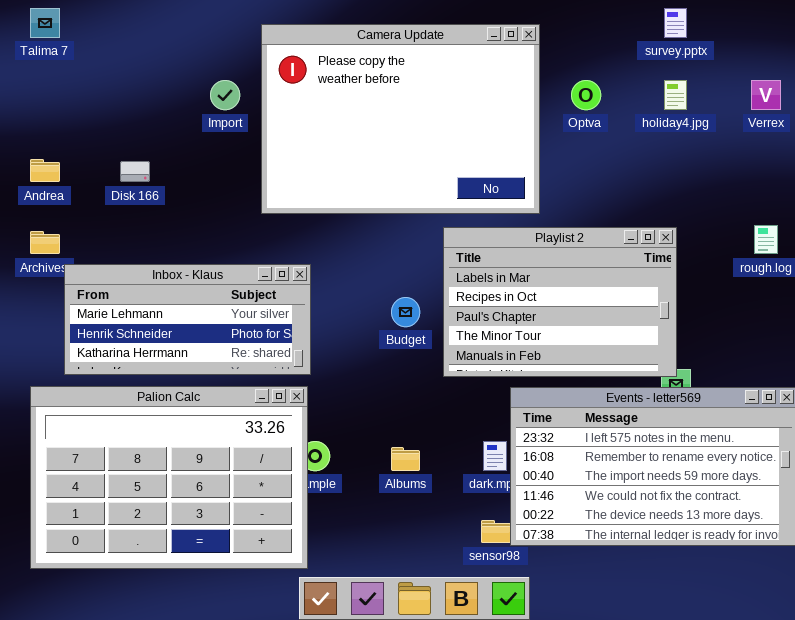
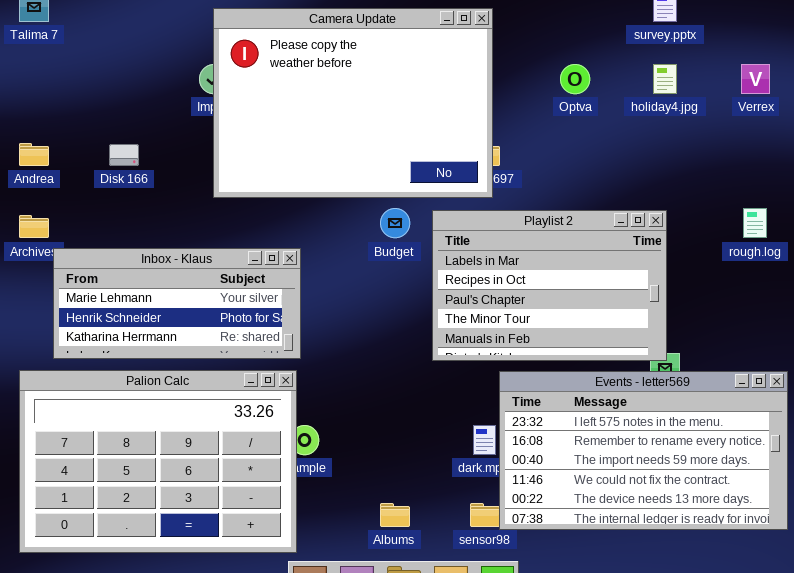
Camera Update: [261,24,540,214] -> [213,8,493,198], moved
Budget: [391,297,420,327] -> [380,208,410,238], moved
Albums: [391,447,420,471] -> [380,503,410,527], moved

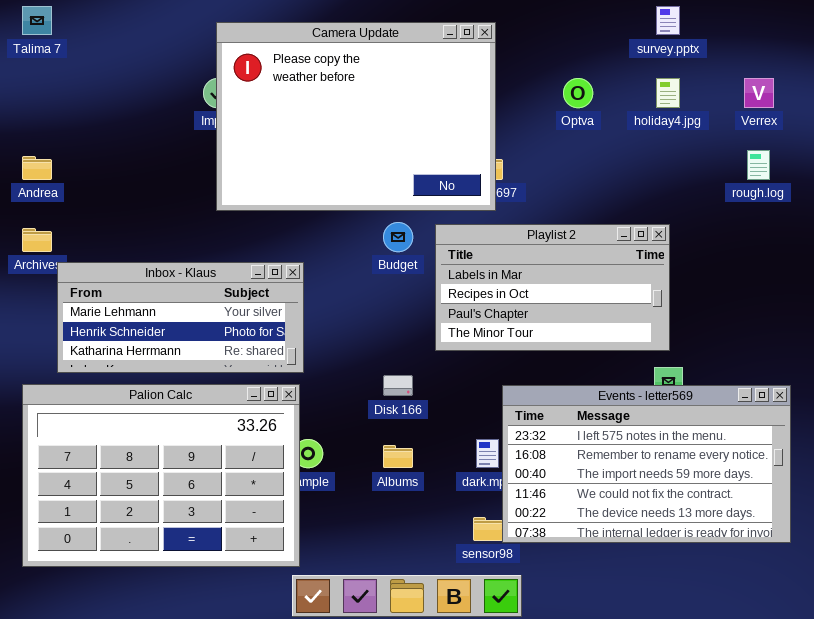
Disk 166: [109,144,139,166] -> [383,375,413,396], moved
rough.log: [743,208,767,238] -> [747,150,770,180], moved
Playlist 2: [432,210,667,361] -> [435,224,670,351], resized
Albums: [380,503,410,527] -> [383,445,413,468], moved

